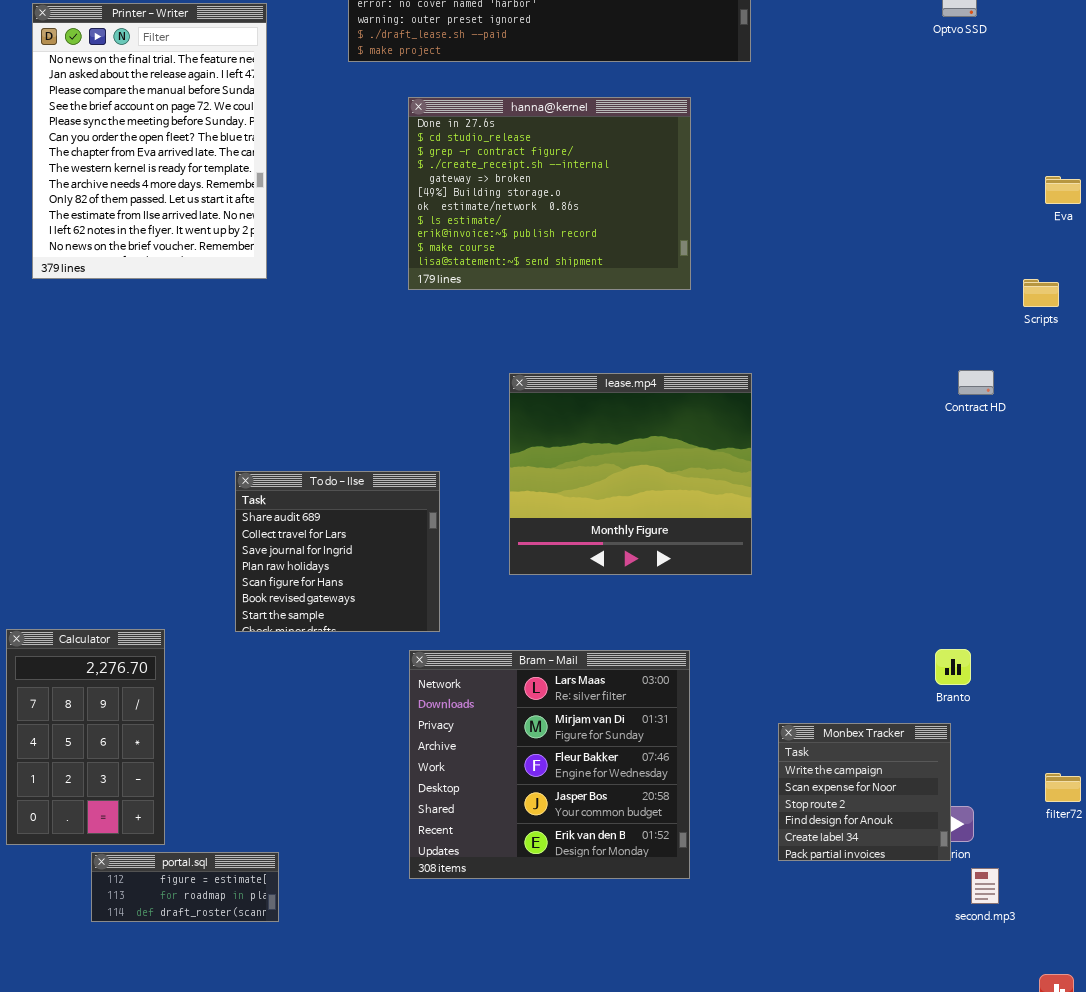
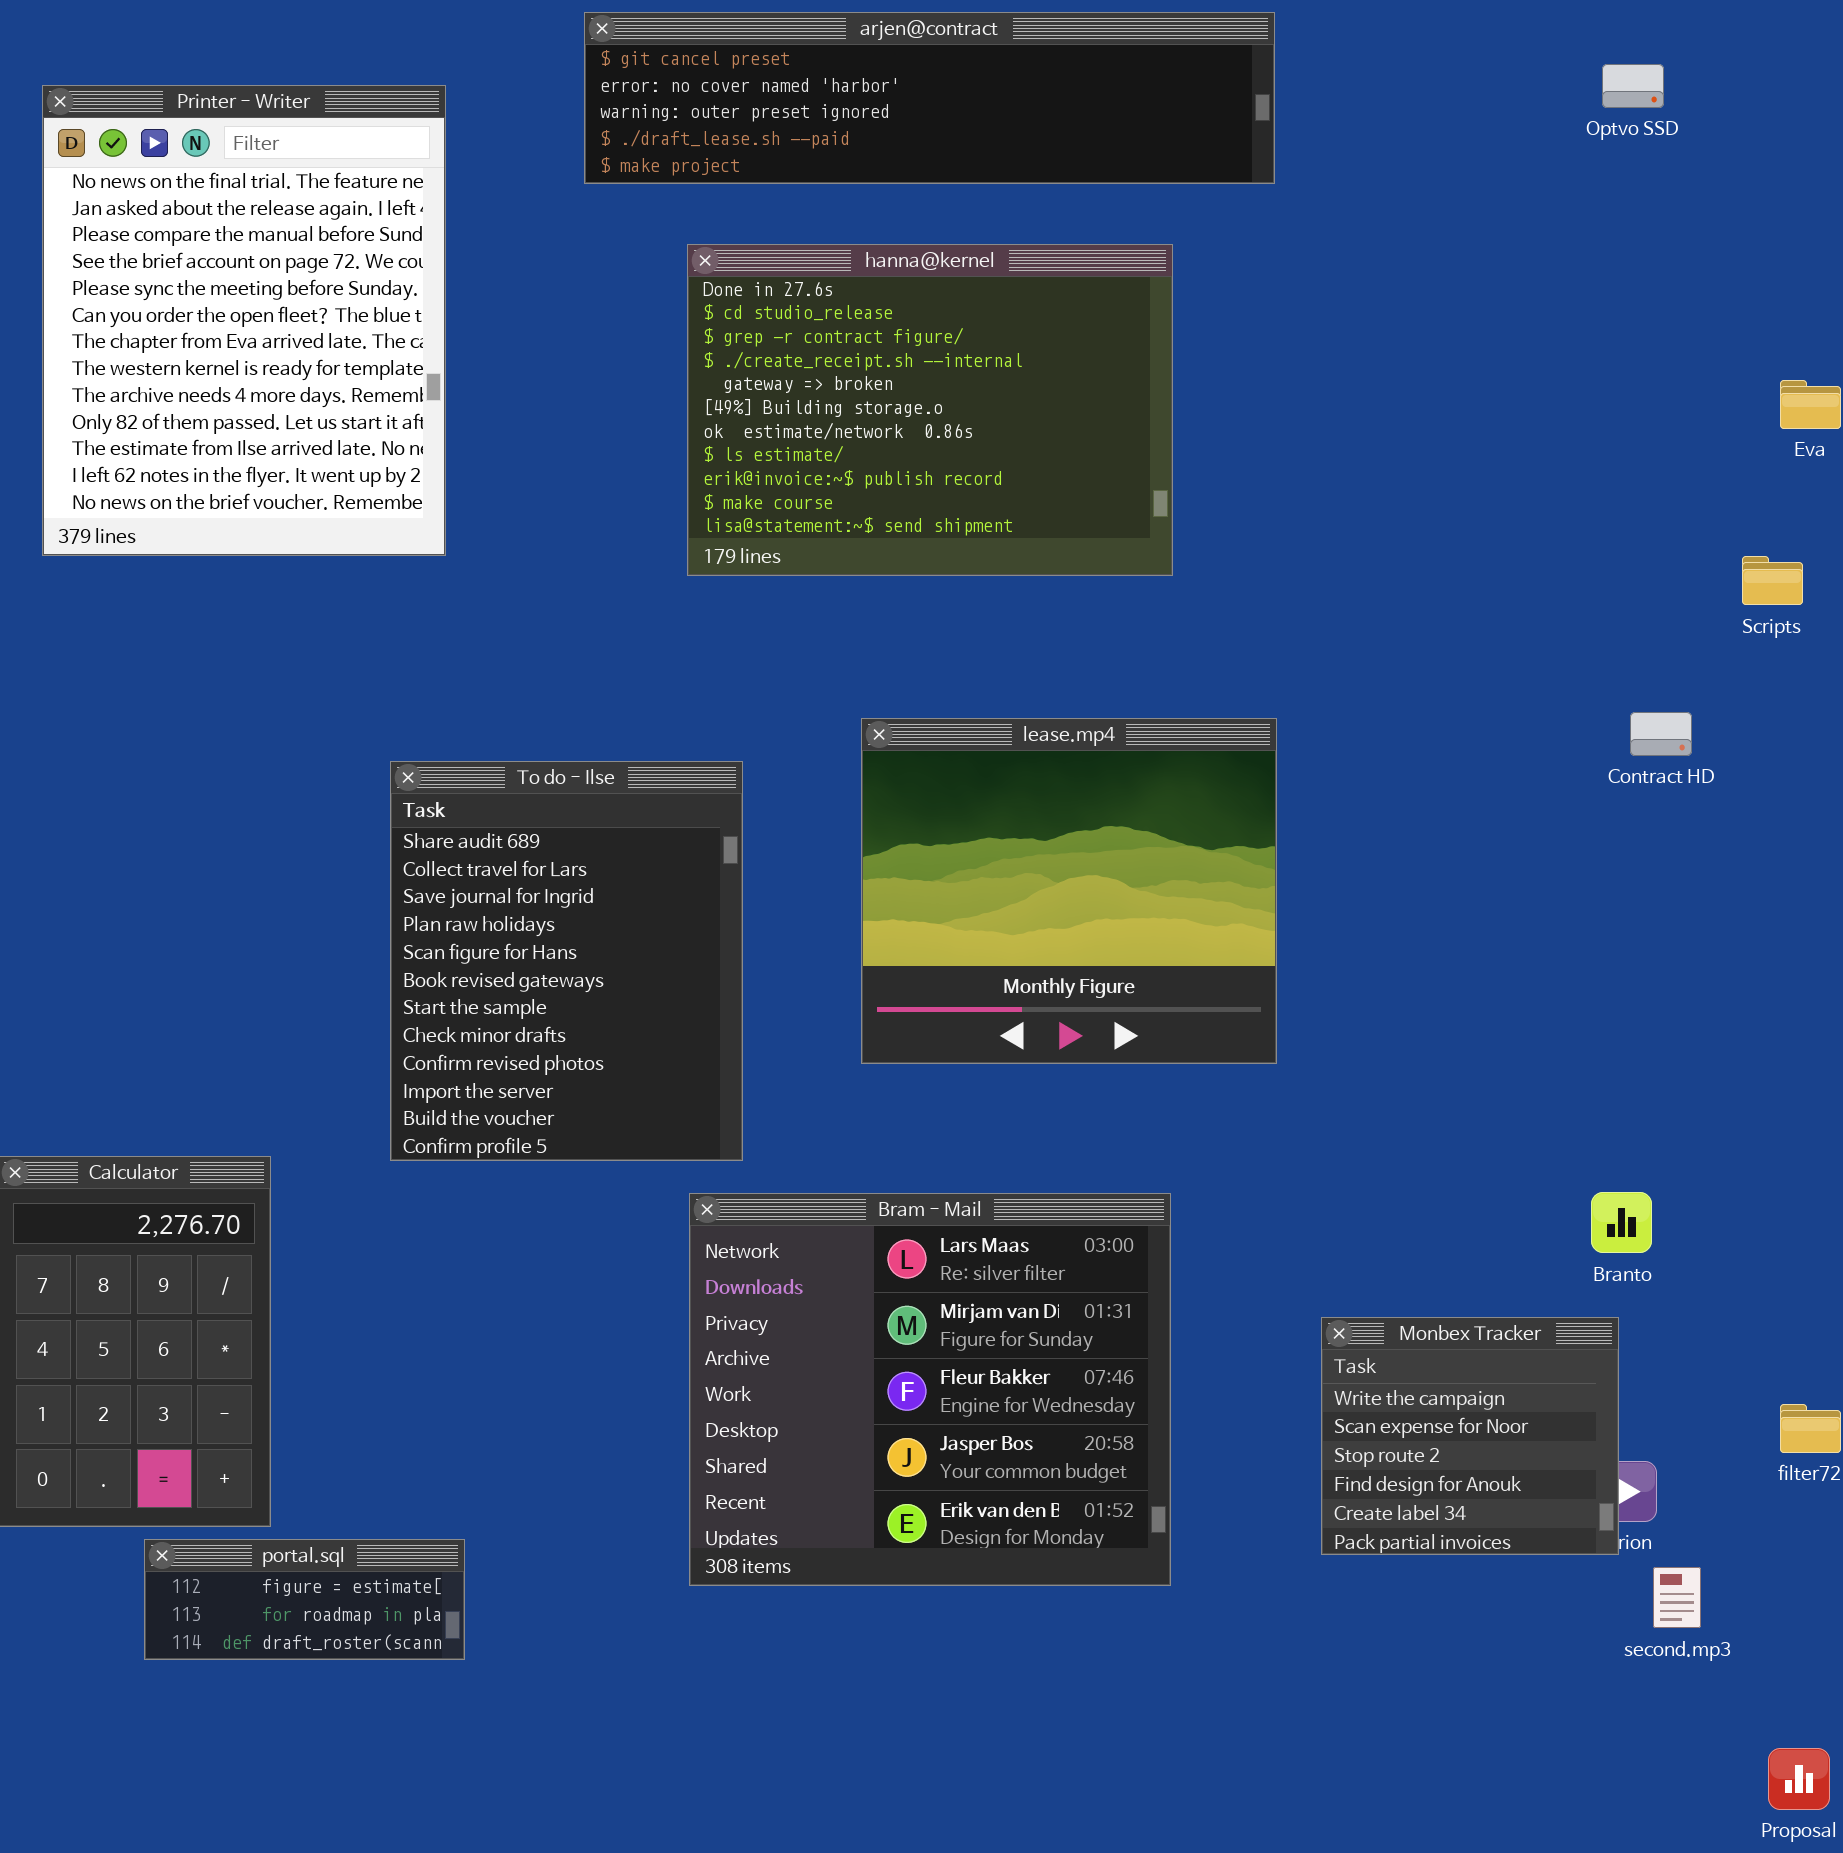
To do - Ilse: [235,471,440,632] -> [390,761,743,1161], resized

